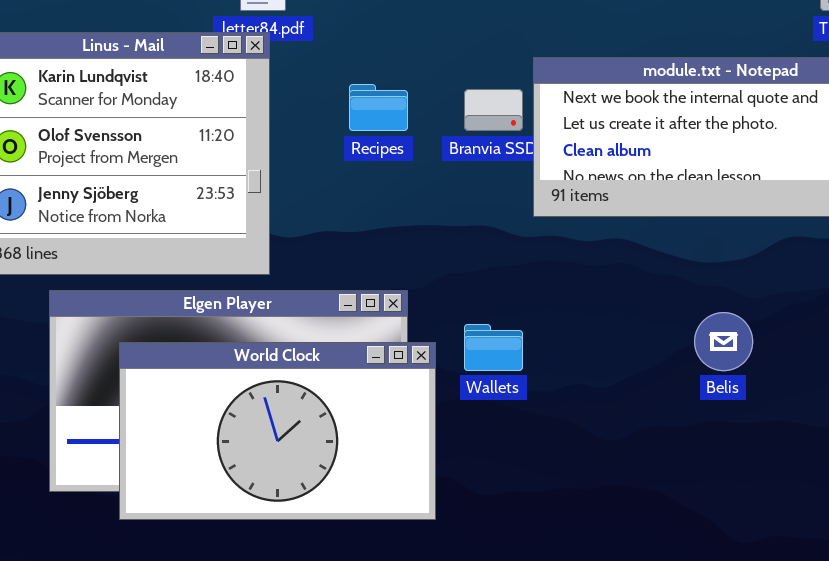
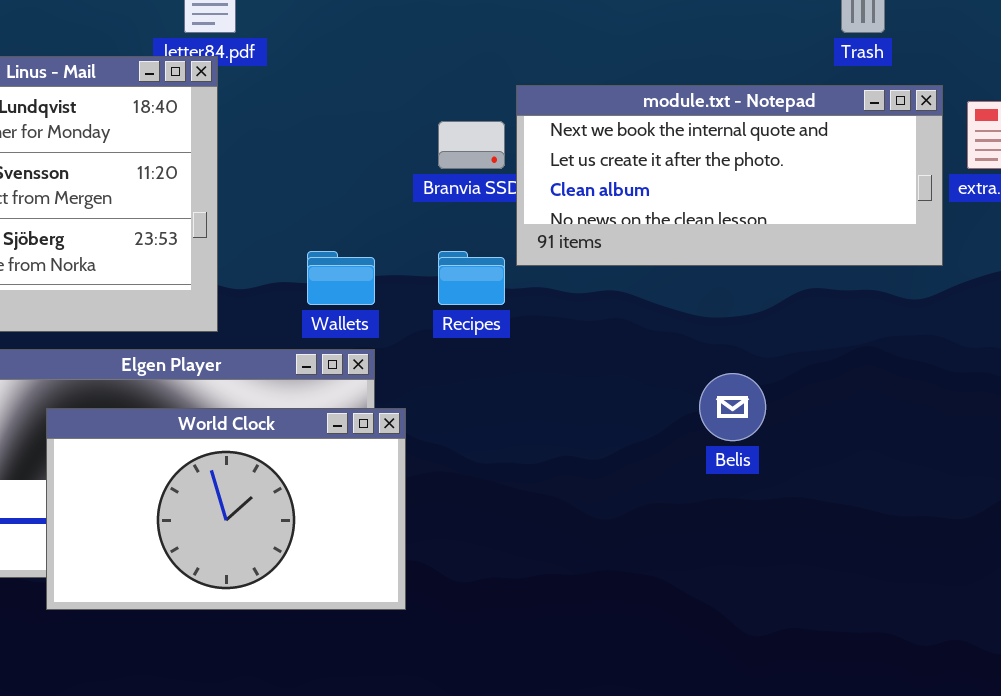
Recipes: [349,84,408,131] -> [438,251,505,305], moved
Wallets: [464,324,523,371] -> [307,251,375,305], moved

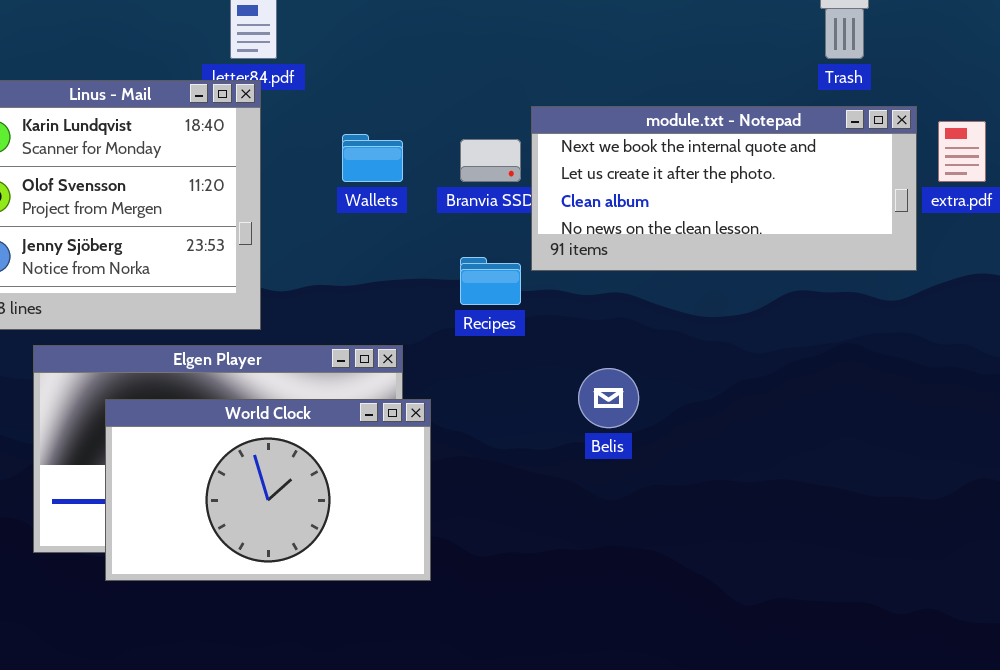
Wallets: [307,251,375,305] -> [342,134,403,182], moved
Belis: [699,373,766,441] -> [578,368,639,428], moved

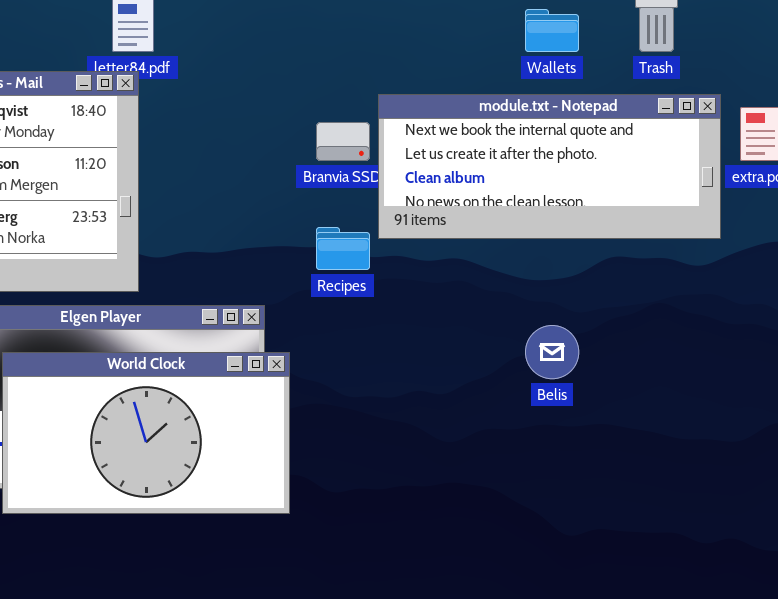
Wallets: [342,134,403,182] -> [525,9,579,52], moved
Belis: [578,368,639,428] -> [525,325,579,379], moved

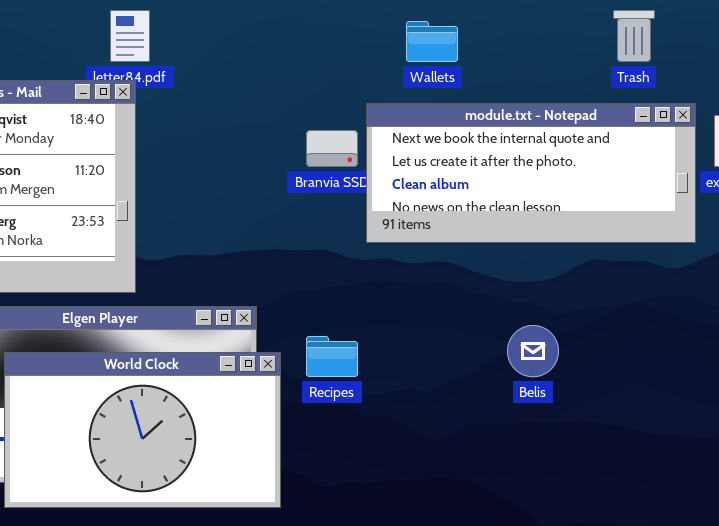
Wallets: [525,9,579,52] -> [406,21,458,62], moved
Recipes: [316,227,370,270] -> [306,336,358,377], moved

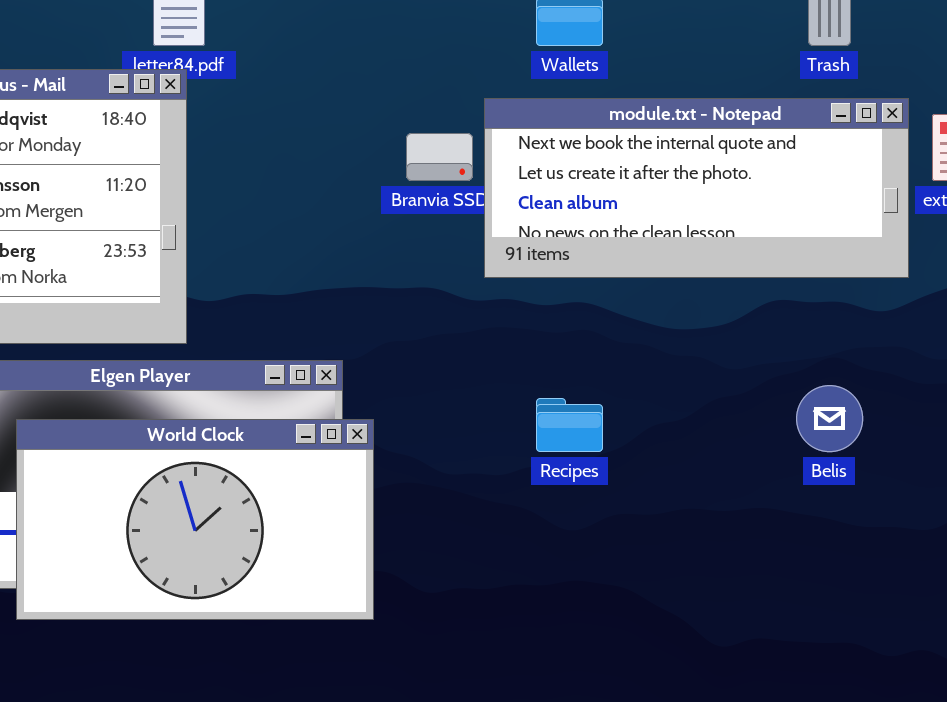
Belis: [507,325,559,377] -> [796,385,863,452], moved
Recipes: [306,336,358,377] -> [536,398,603,452], moved

